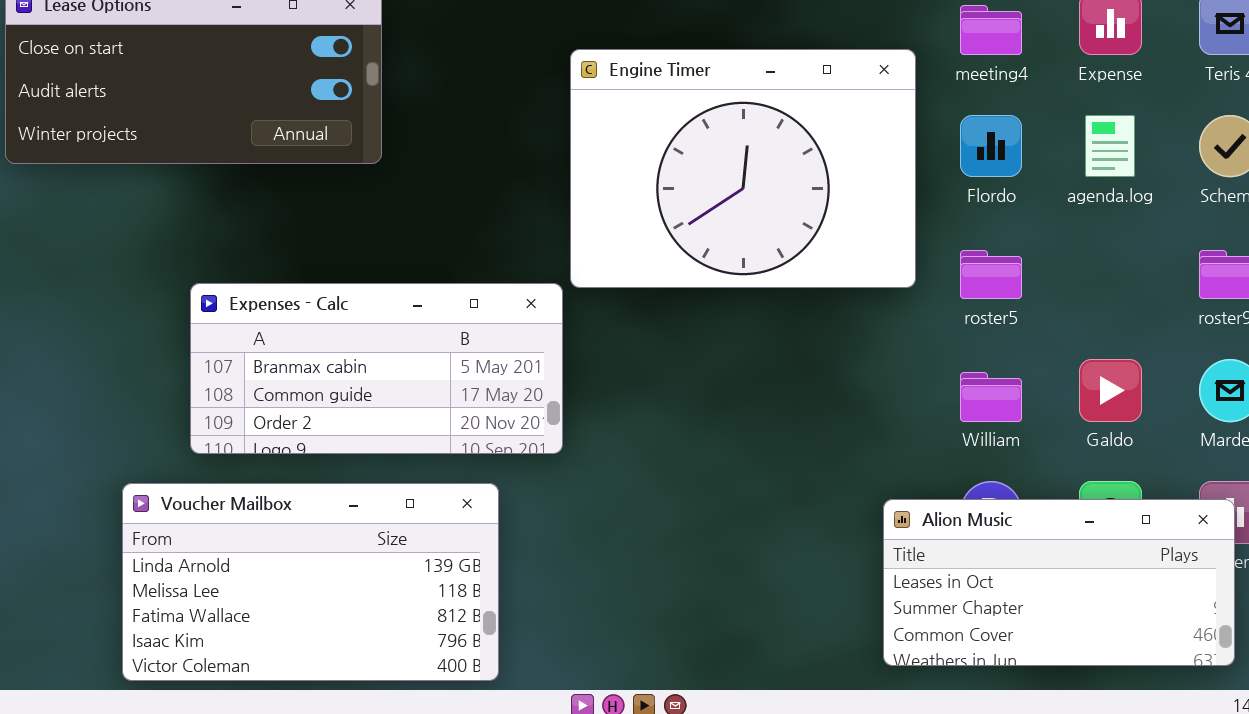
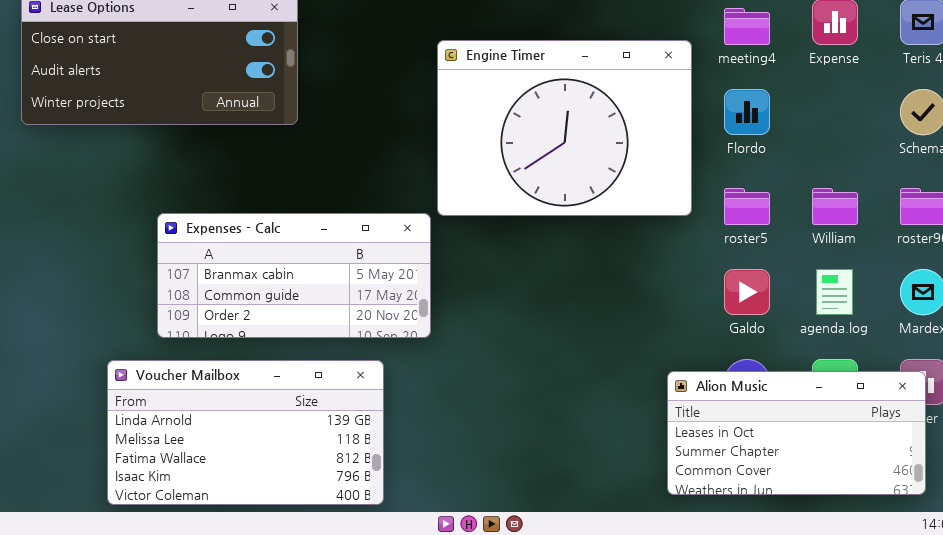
agenda.log: [1085,115,1135,177] -> [816,269,853,315], moved
Galdo: [1079,359,1142,422] -> [724,269,770,315], moved
William: [960,372,1022,422] -> [812,188,858,225], moved

